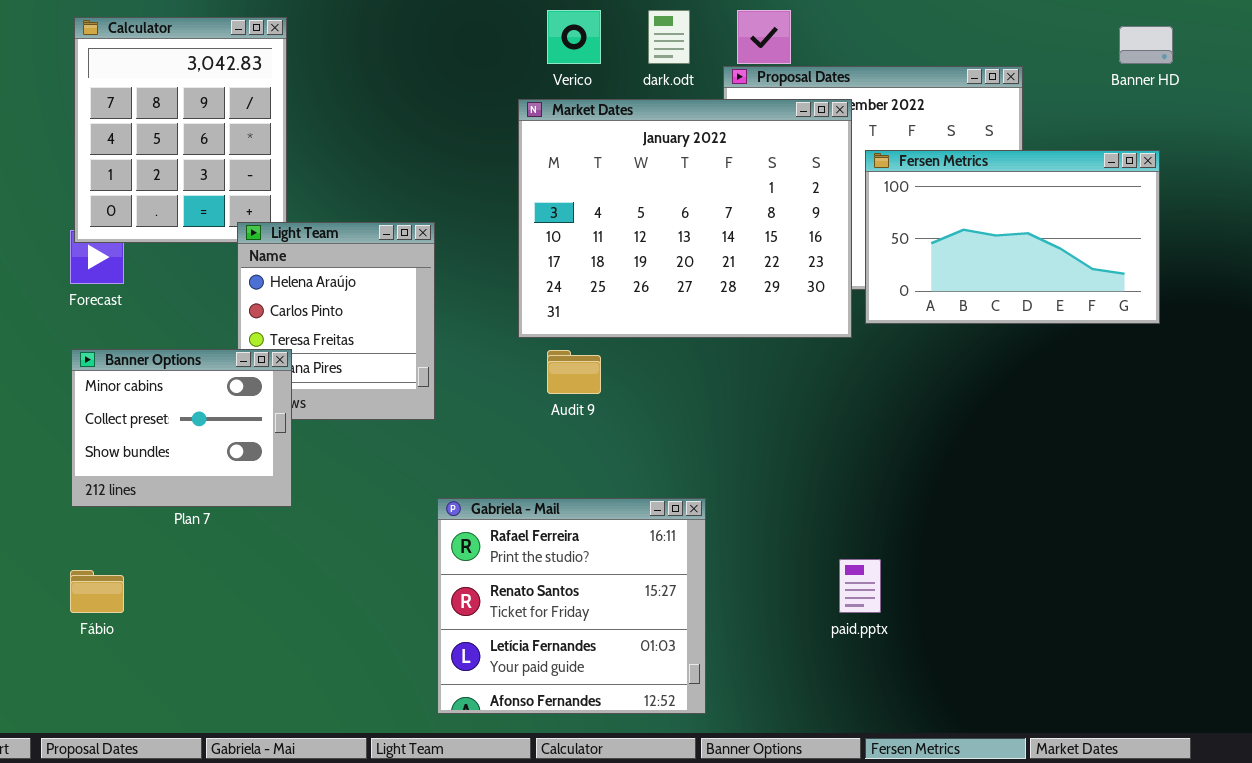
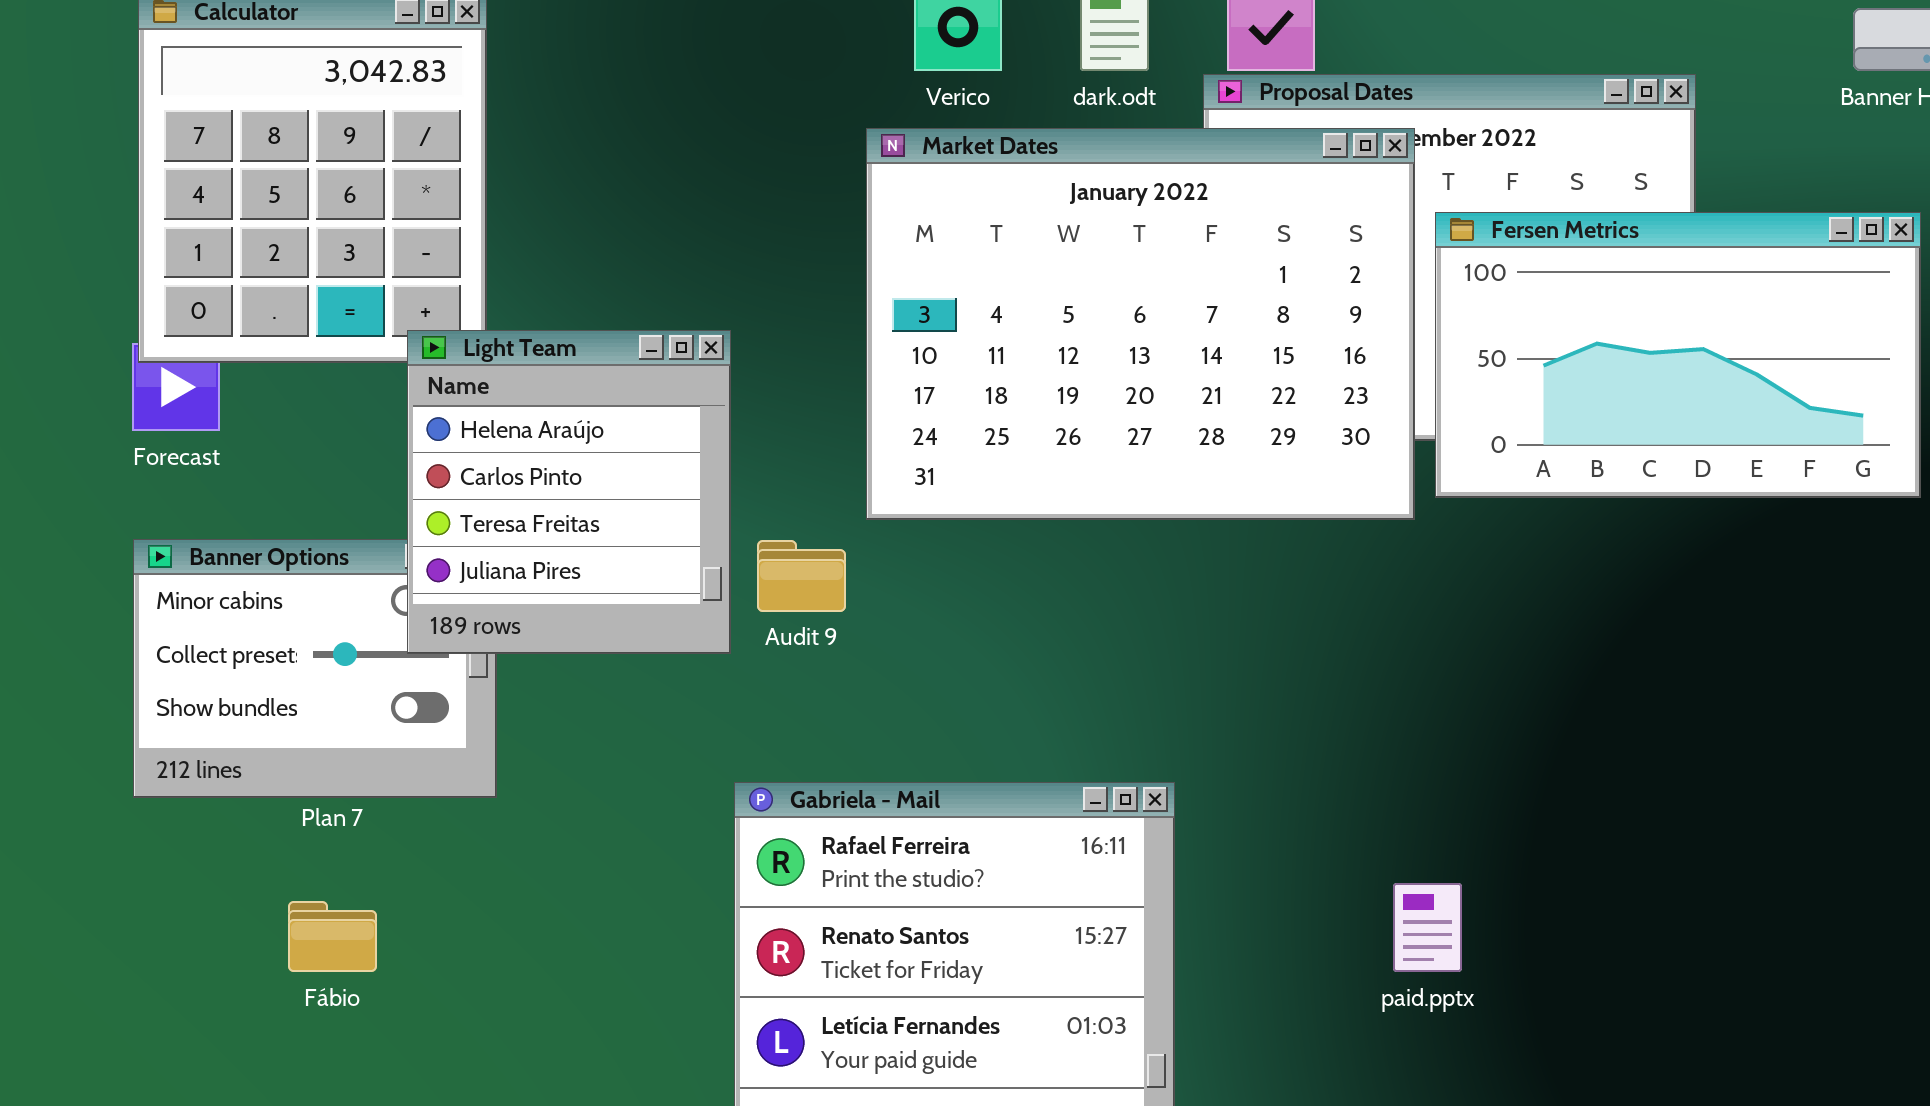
Light Team: [237,222,435,420] -> [407,330,731,654], raised
Audit 9: [547,350,601,394] -> [757,540,846,612], moved
Fábio: [70,570,124,613] -> [288,901,377,972], moved

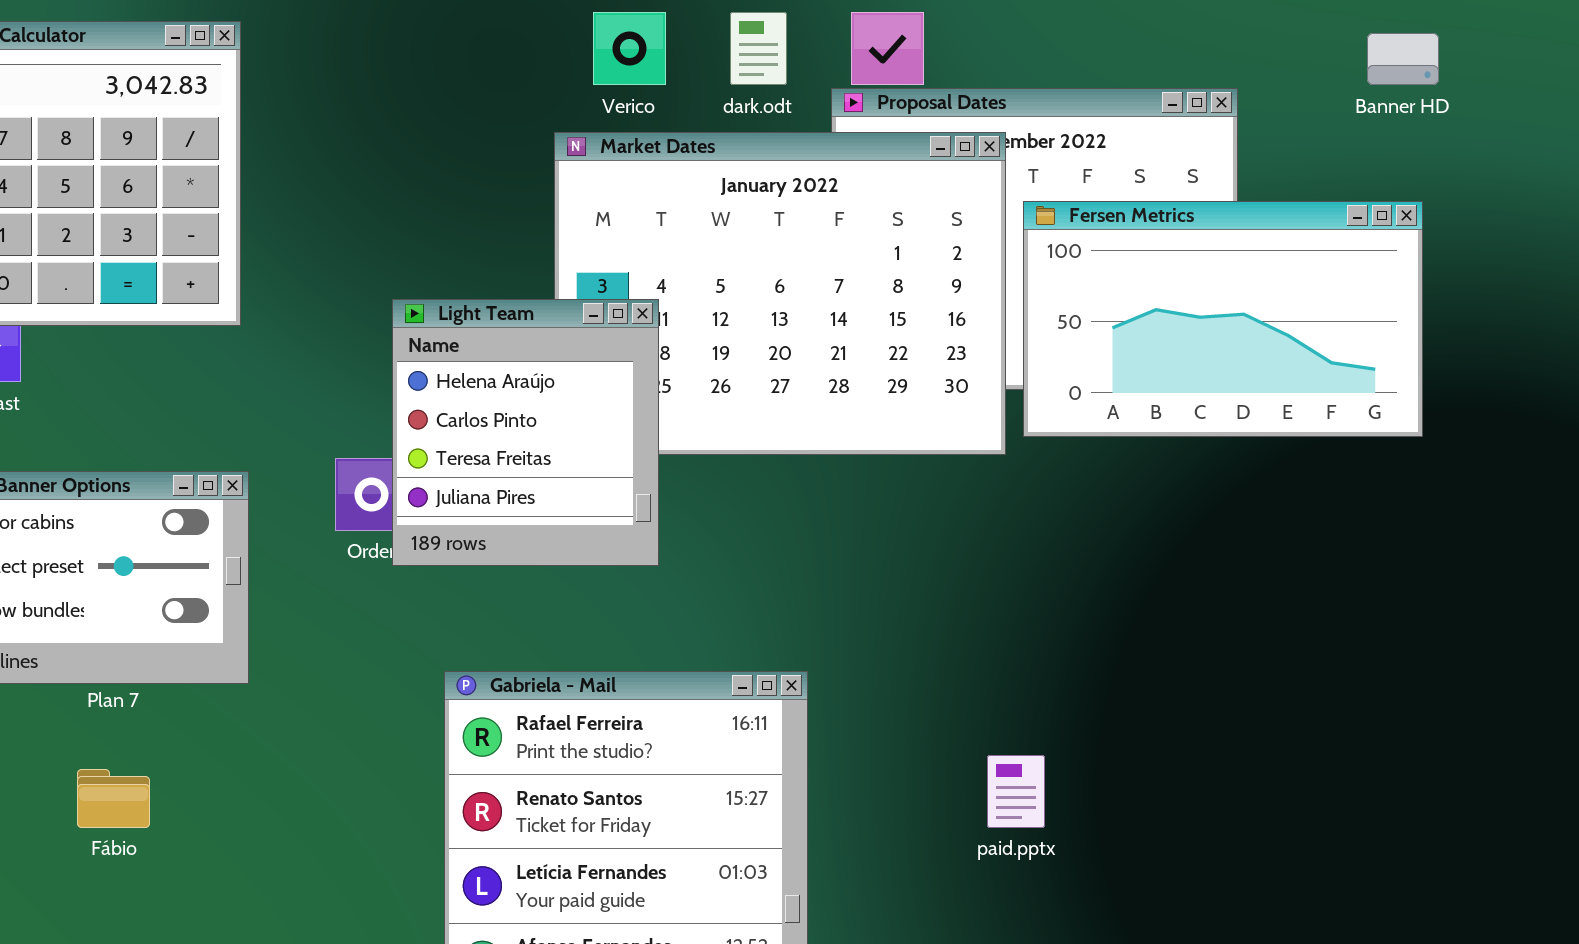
Light Team: [407,330,731,654] -> [392,299,659,566], moved

